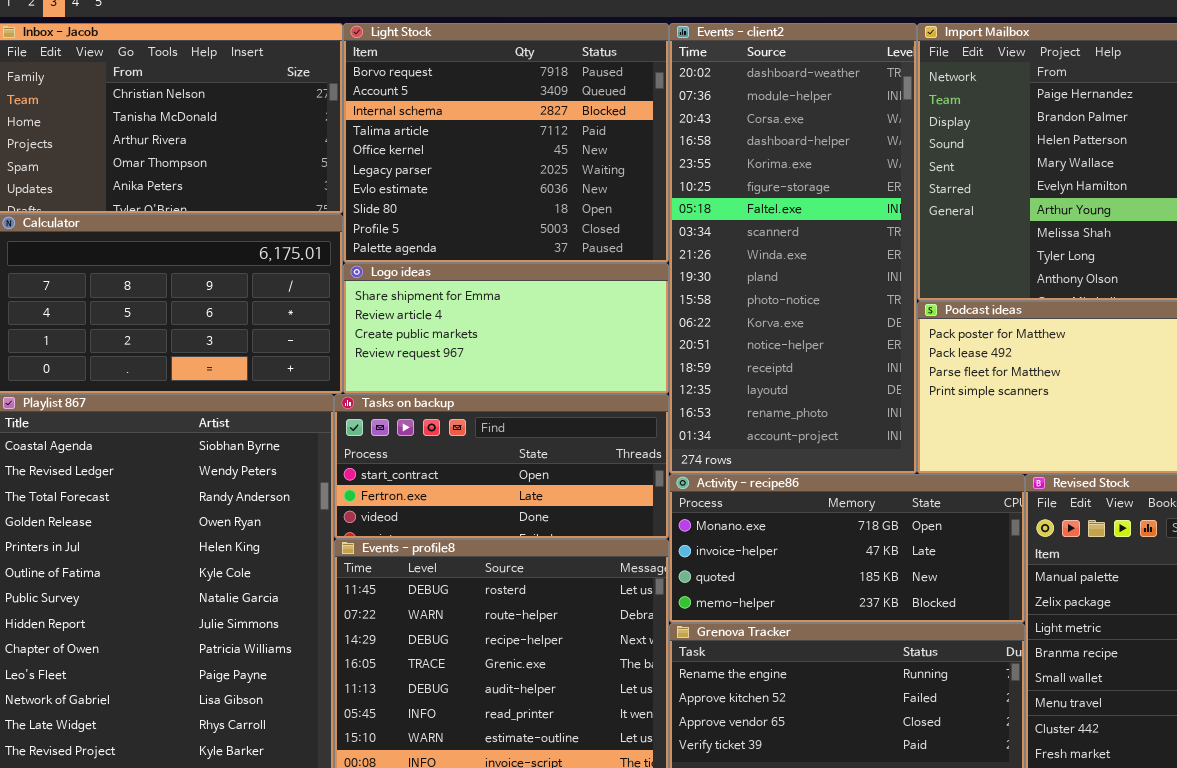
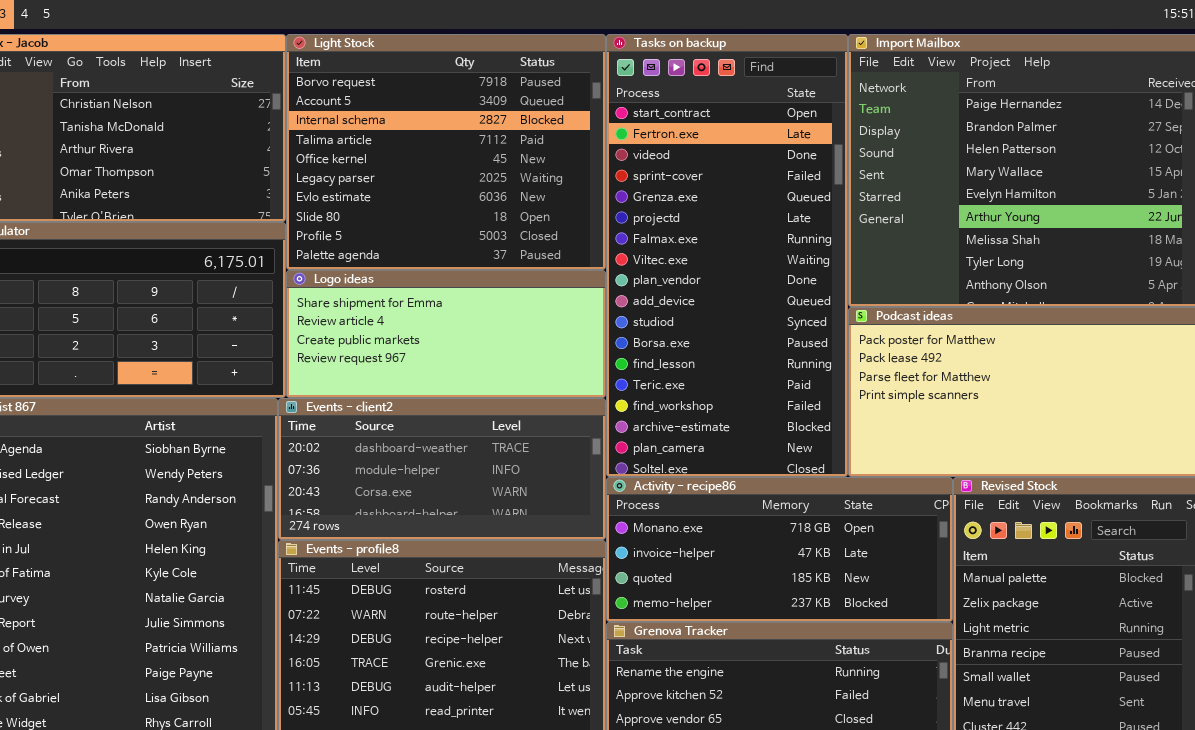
Events - client2: [669,23,917,474] -> [278,398,606,540], moved, resized
Tasks on backup: [334,394,669,539] -> [606,34,848,477], moved, resized

